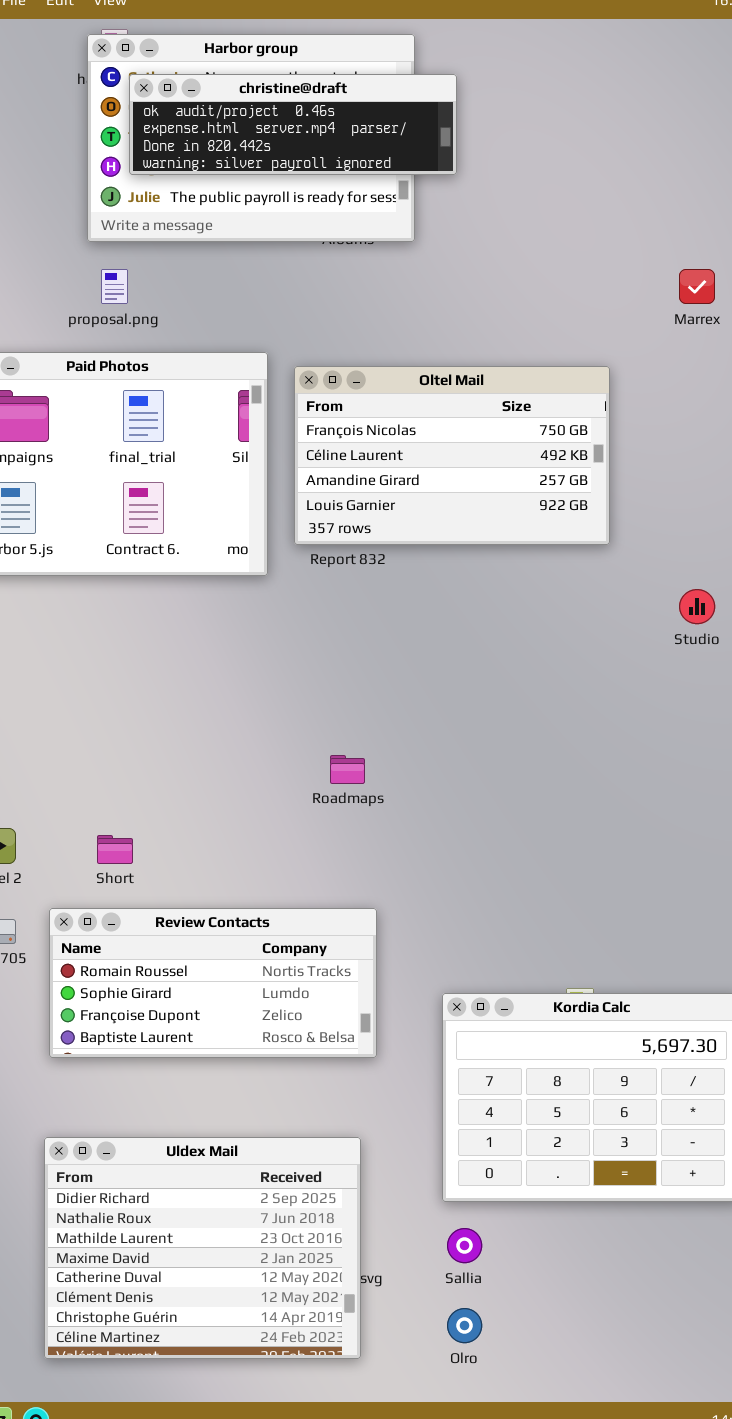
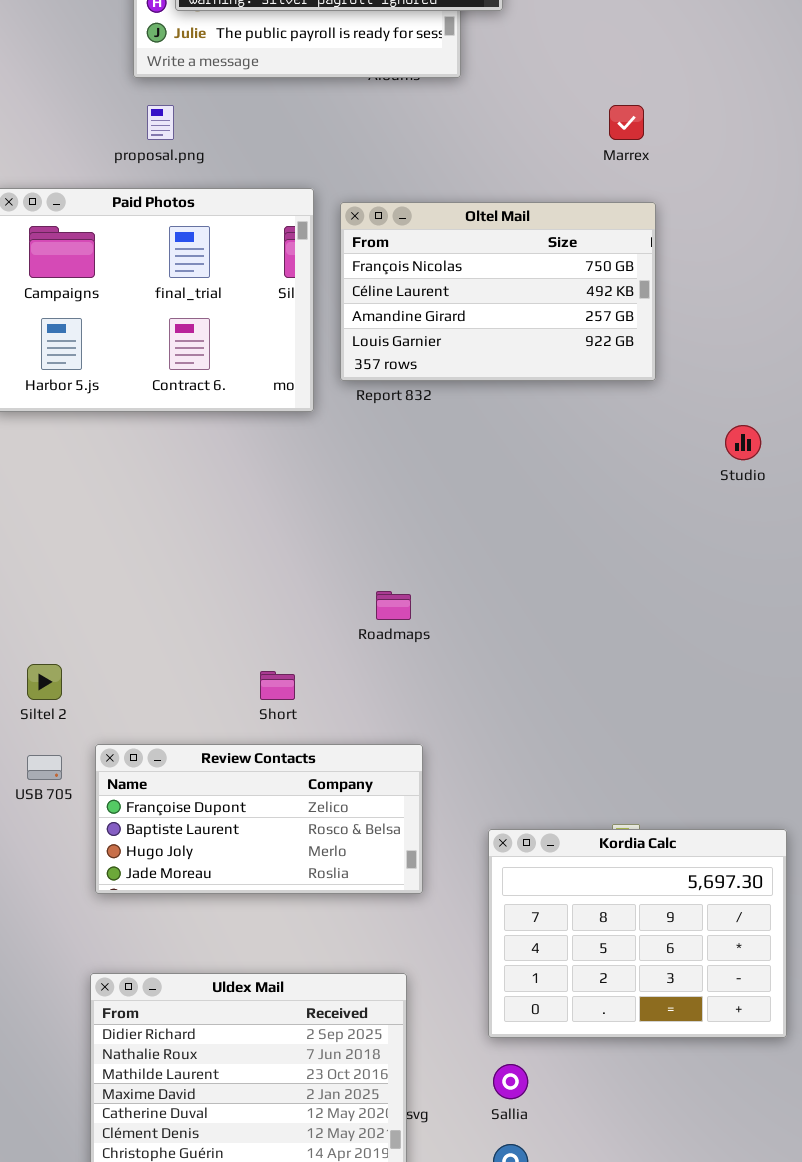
Marrex: [679,269,715,304] -> [609,105,644,140], moved
Short: [97,835,133,864] -> [260,671,295,700], moved
Review Contacts: [49,908,377,1058] -> [95,744,423,894], scrolled down 2 rows

